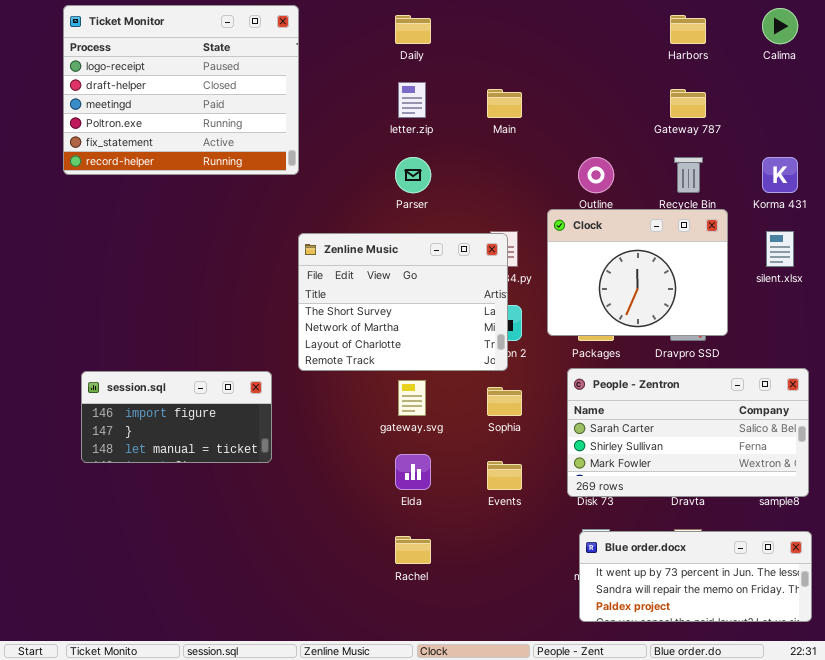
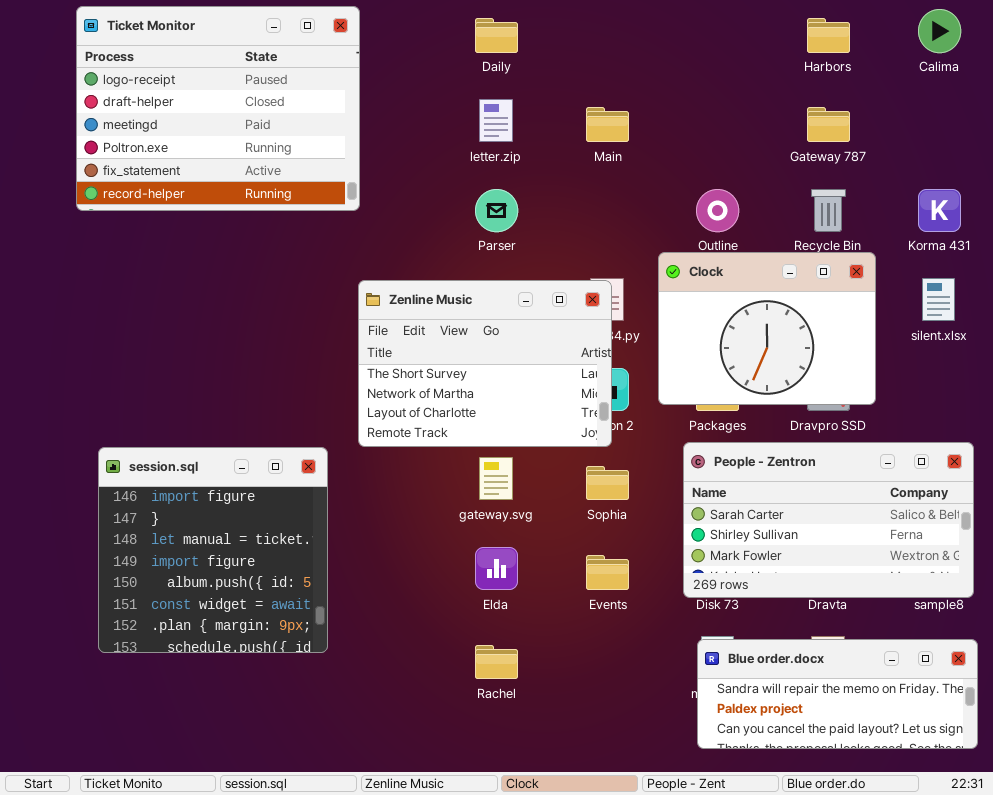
session.sql: [81,371,272,463] -> [98,447,328,653], resized
Blue order.docx: [579,531,812,622] -> [697,639,978,749], scrolled down 1 row

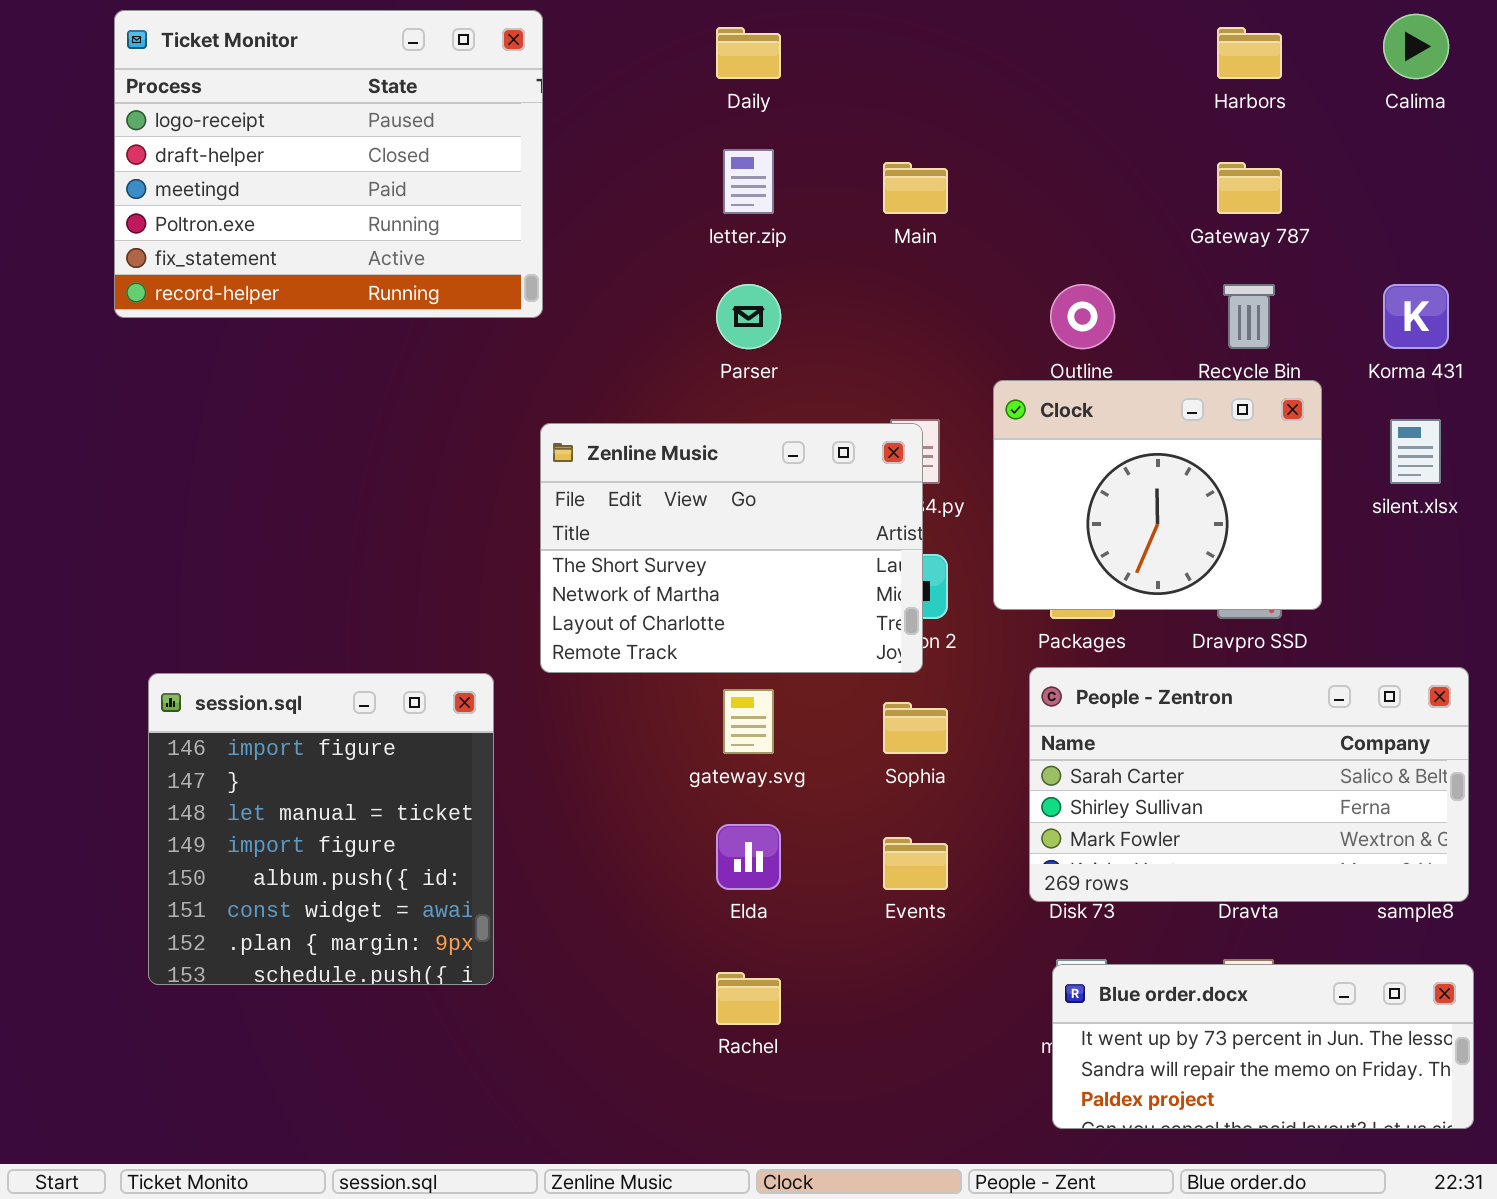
Blue order.docx: [697,639,978,749] -> [1052,964,1474,1129], scrolled up 1 row

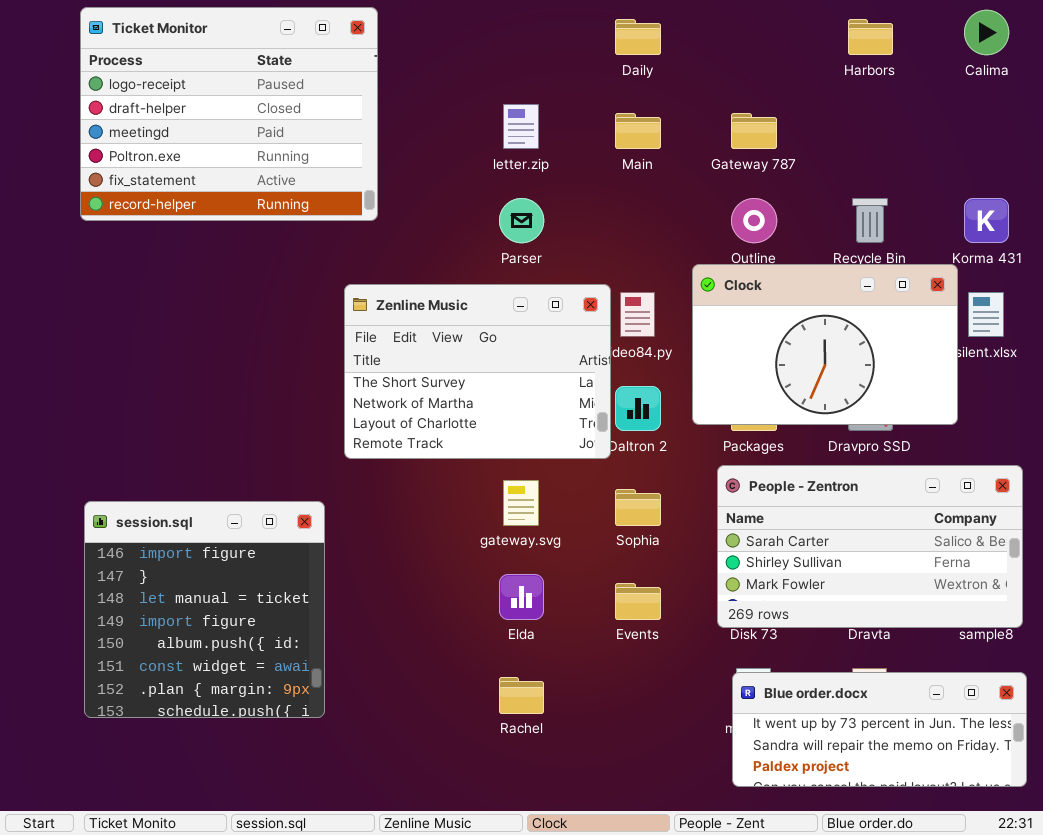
Daily: [716,27,781,79] -> [615,19,661,55], moved
Gateway 787: [1217,162,1282,214] -> [731,113,777,149], moved
Clock: [993,380,1322,610] -> [692,264,958,425], resized
Zenline Music: [540,423,923,673] -> [344,284,611,459], moved
session.sql: [148,673,494,985] -> [84,501,325,718], moved

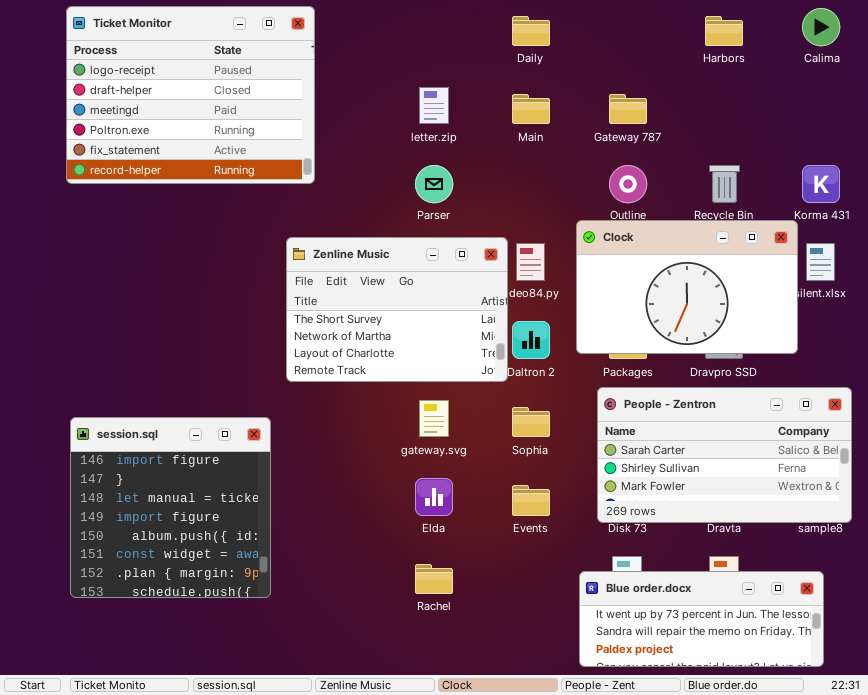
Blue order.docx: [732,672,1027,787] -> [579,571,824,667], moved

